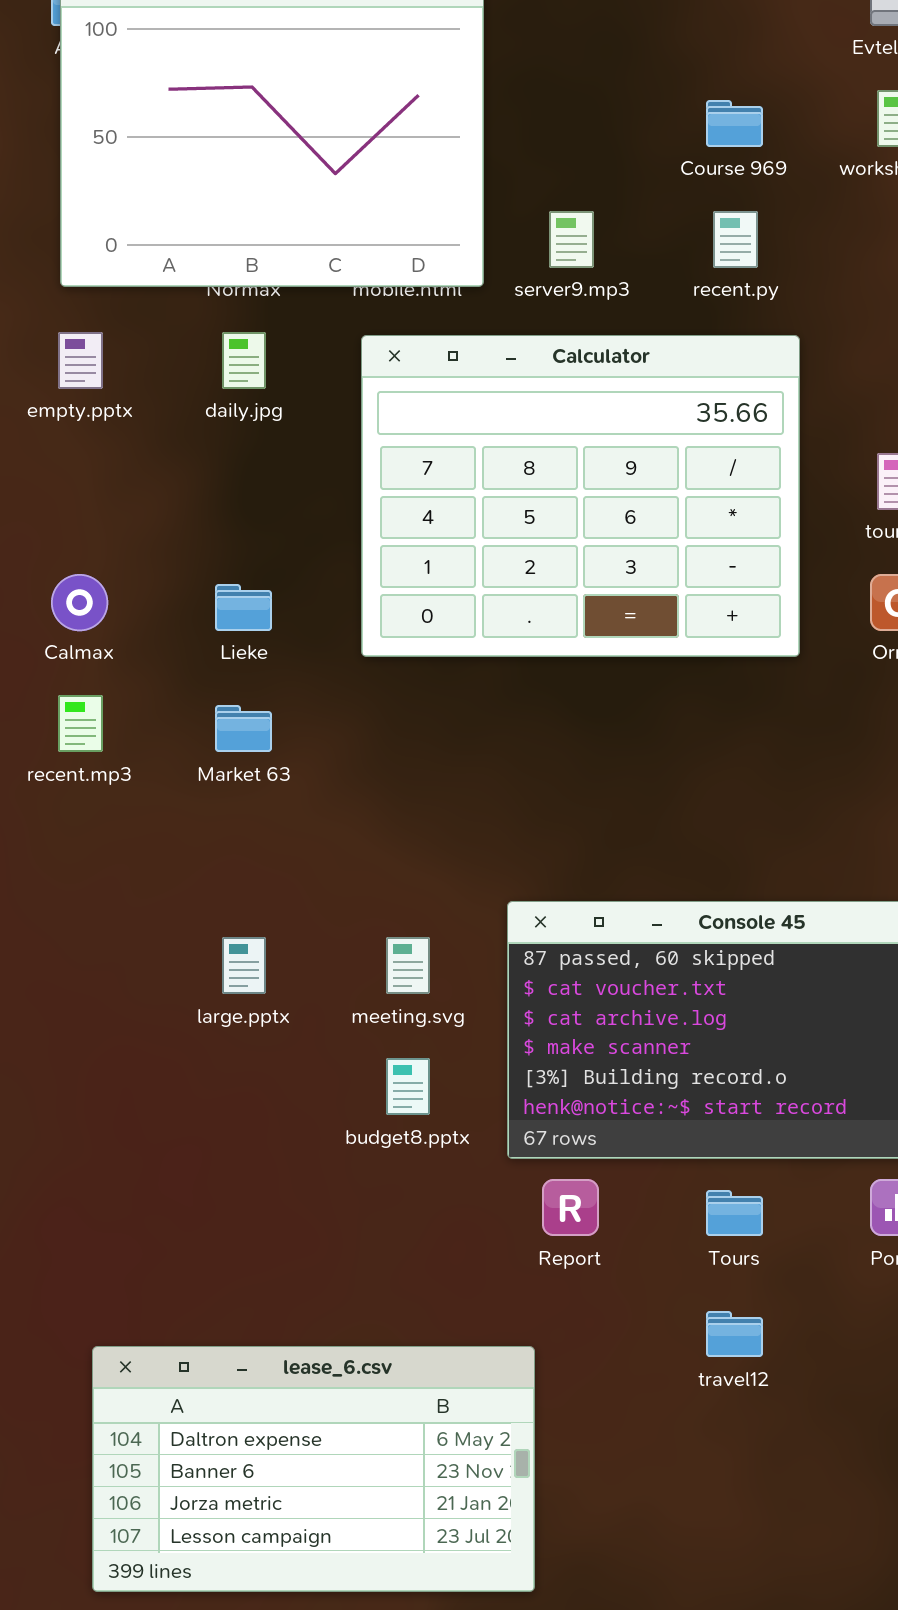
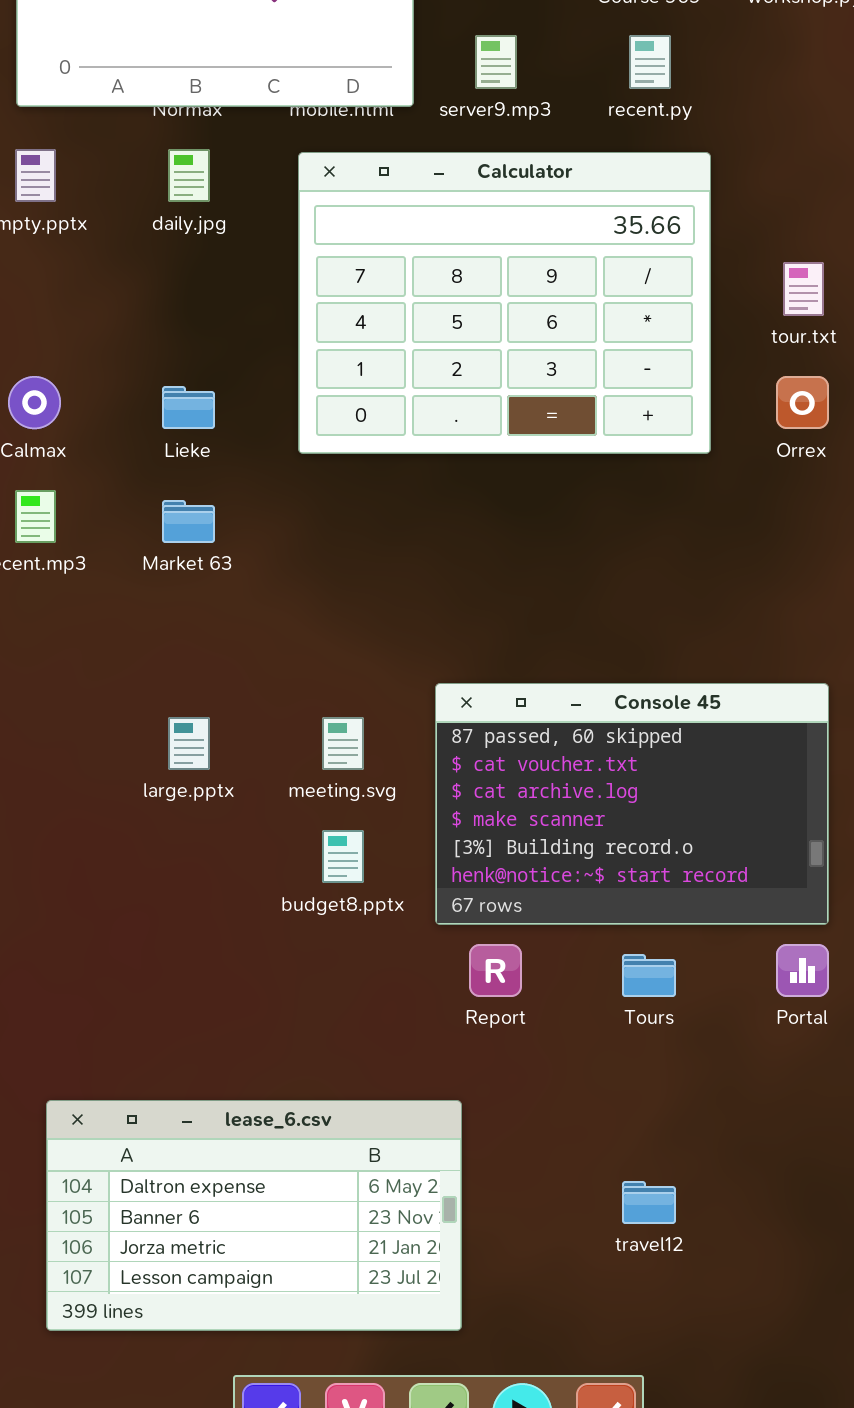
travel12: [706,1311,763,1357] -> [622,1181,676,1224], moved

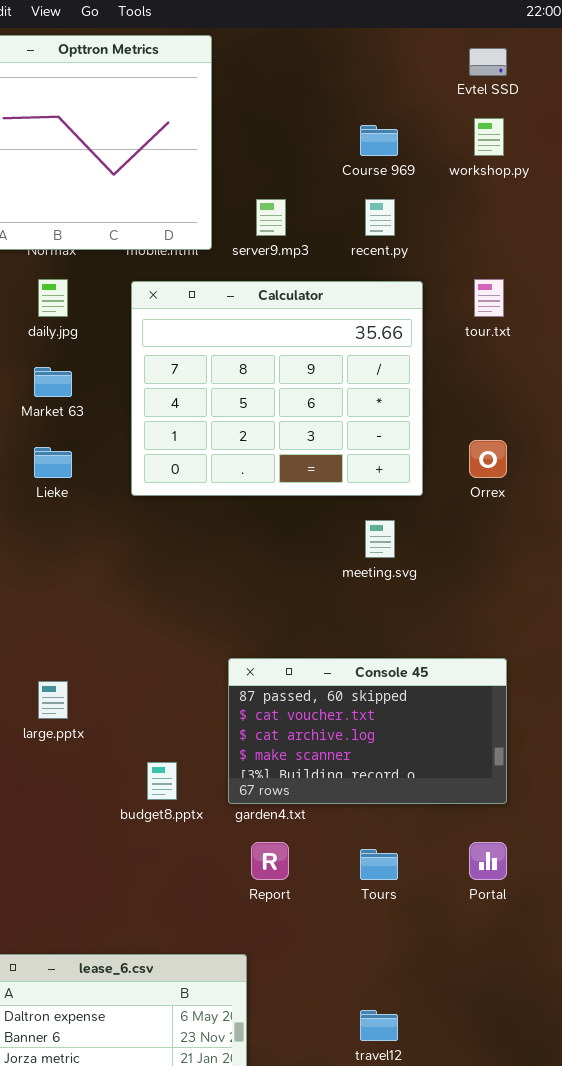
tour.txt: [783,262,824,316] -> [474,279,504,317], moved
Market 63: [162,500,215,543] -> [34,367,72,397], moved
Console 45: [435,683,829,925] -> [228,658,507,804], resized
meeting.svg: [322,717,364,770] -> [365,520,395,558], moved

